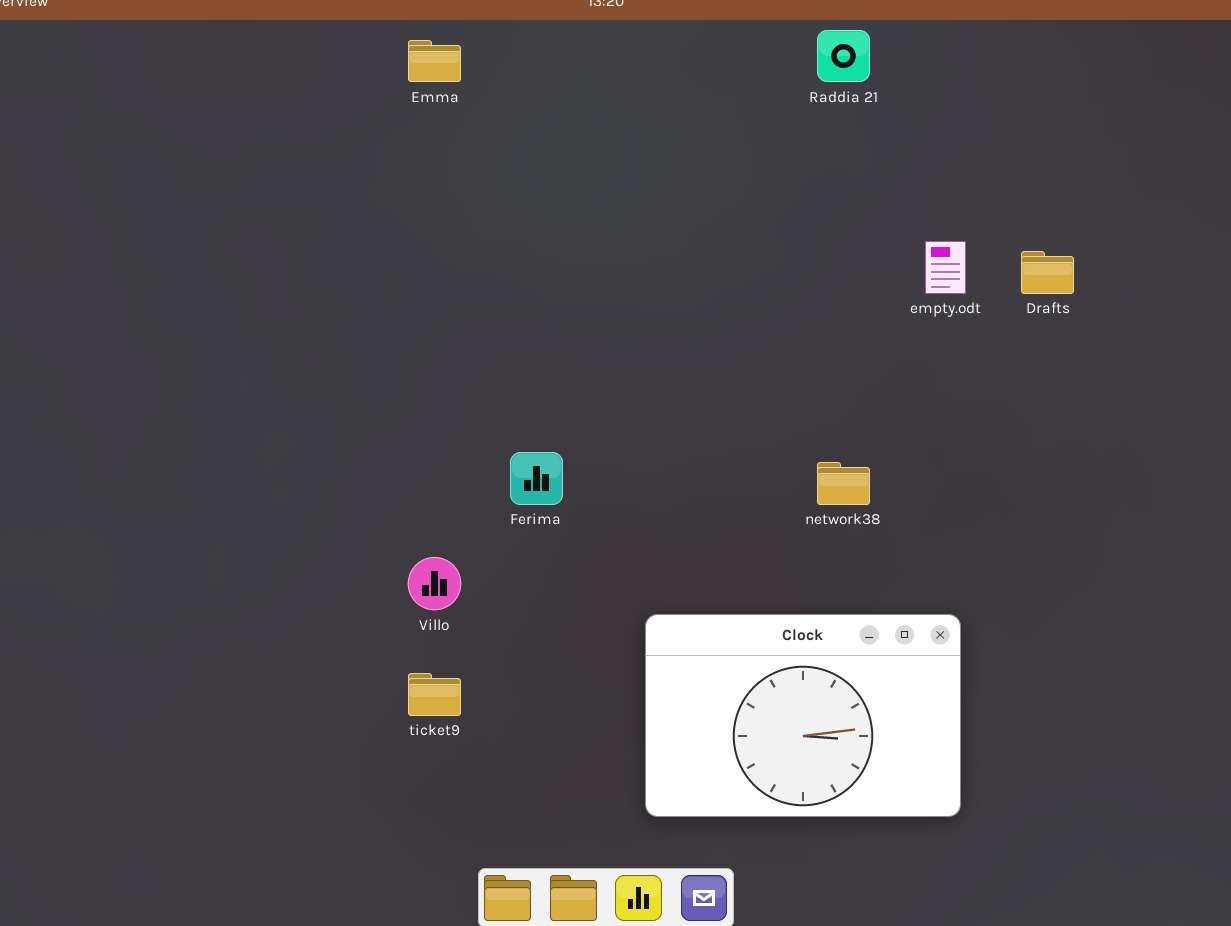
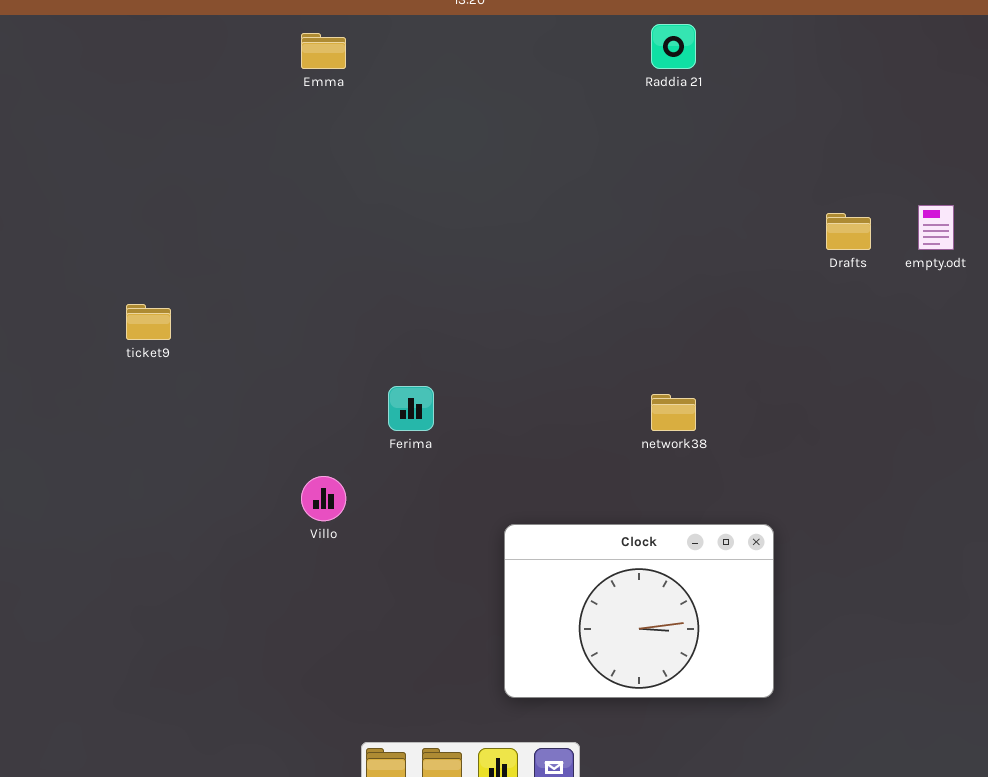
empty.odt: [925,241,966,294] -> [918,205,954,250], moved
ticket9: [408,673,461,716] -> [126,304,171,340], moved

